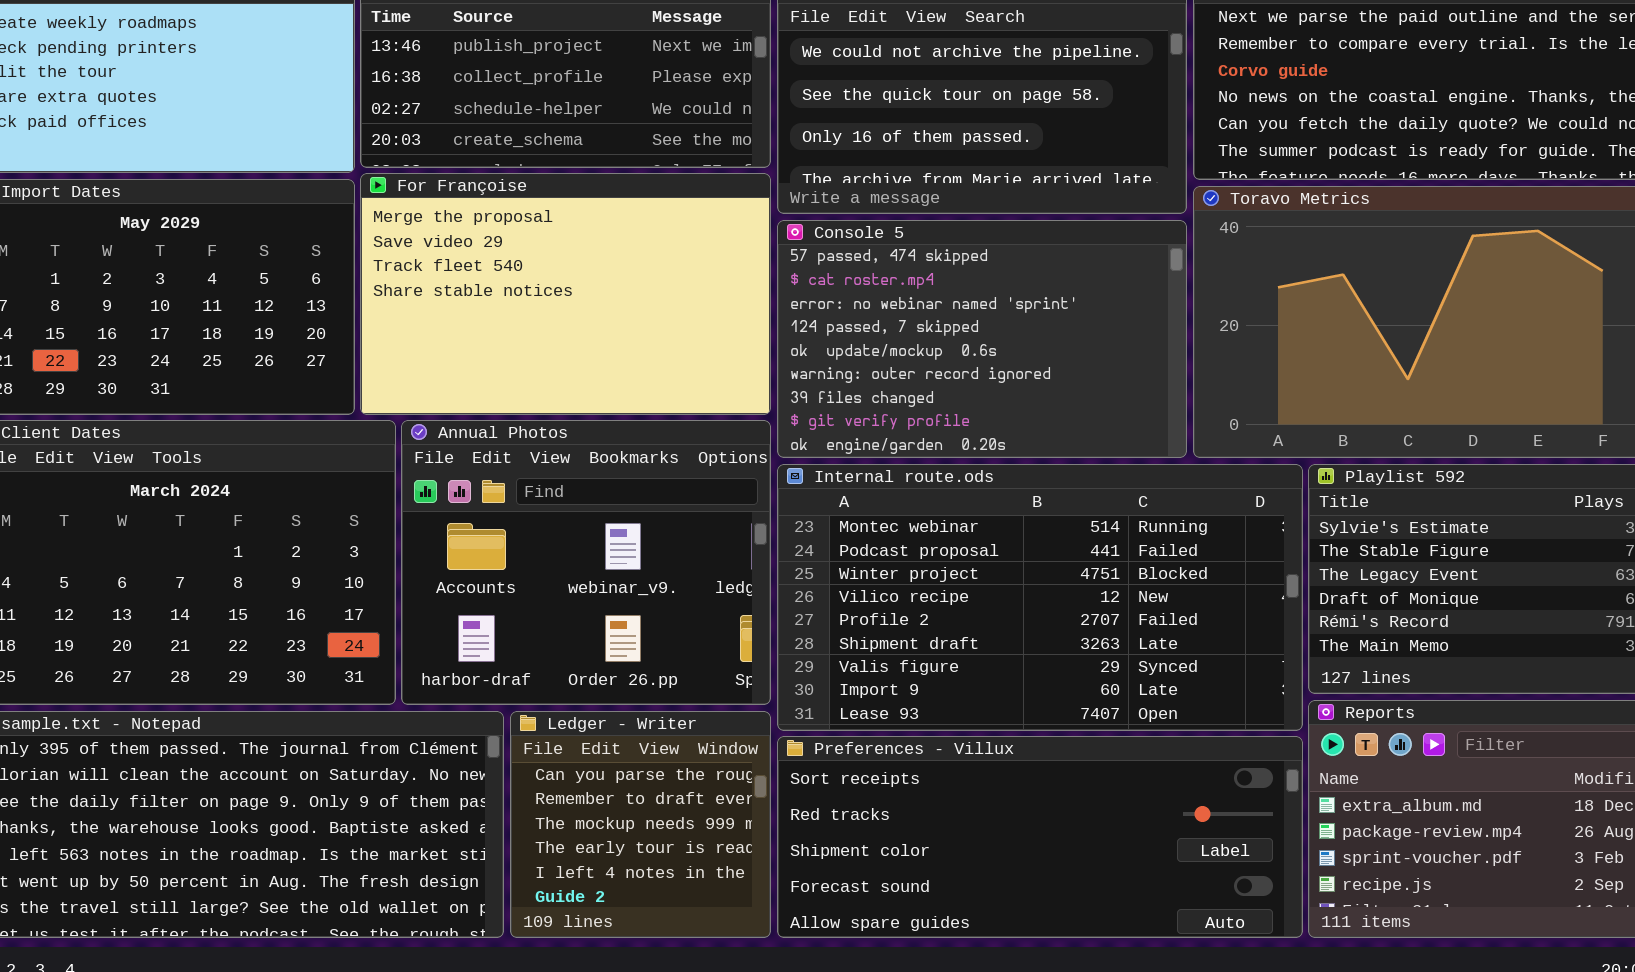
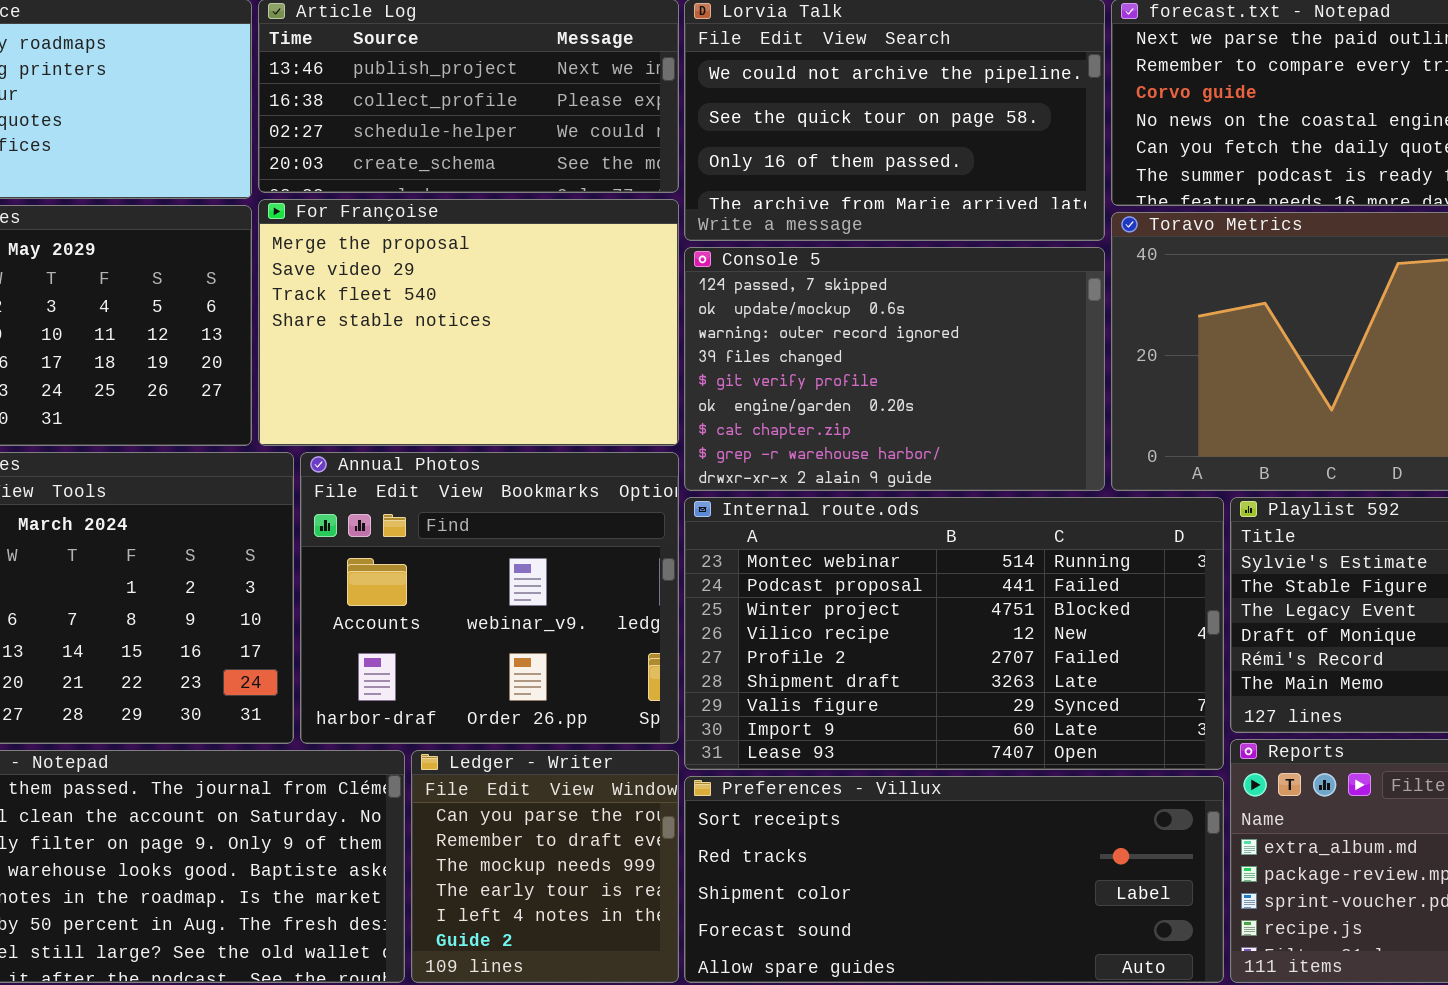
Console 5: [777,220,1187,458] -> [684,247,1105,491], scrolled down 3 rows

